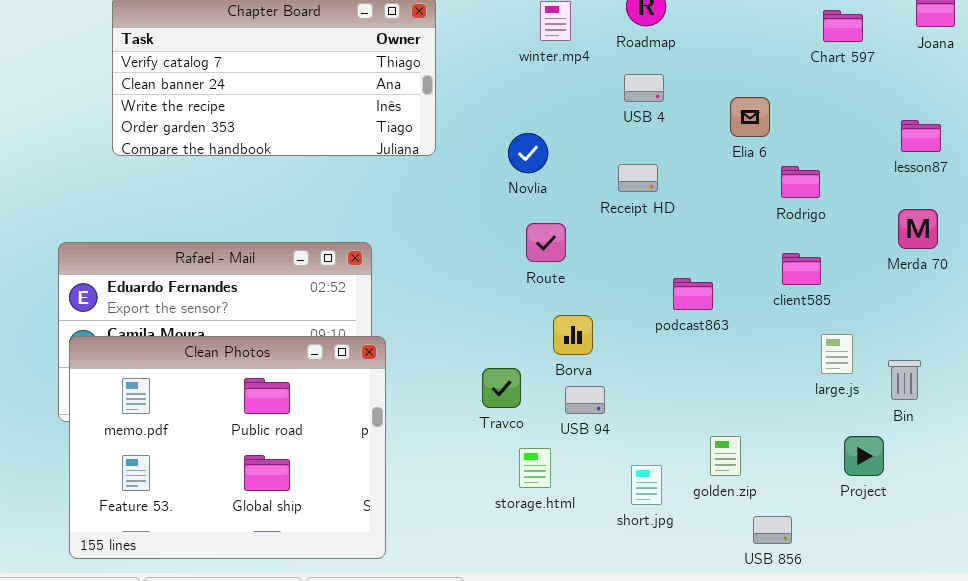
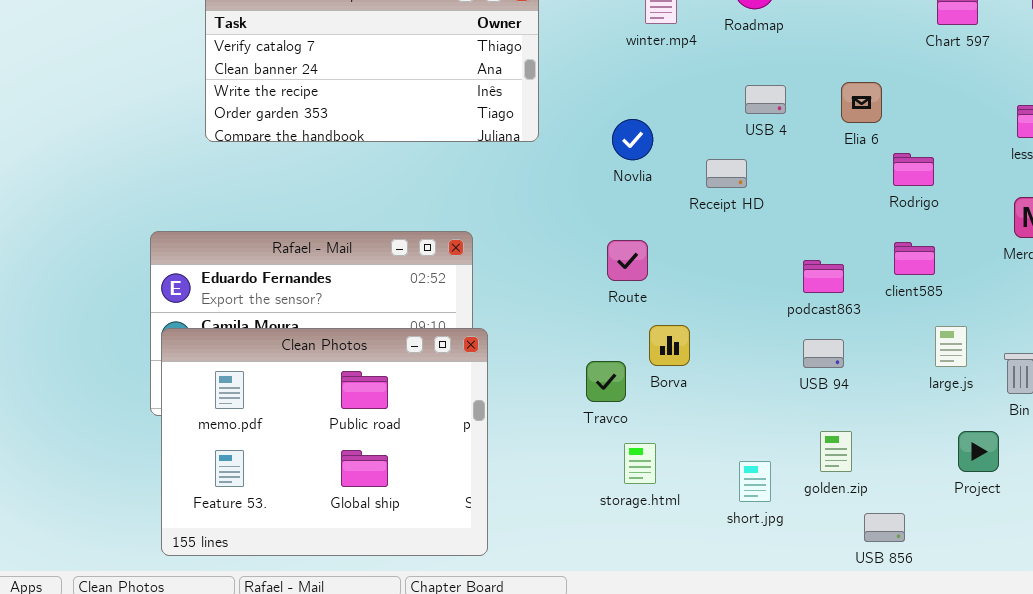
USB 4: [624,74,664,102] -> [745,85,786,114], moved
Receipt HD: [618,164,658,192] -> [706,159,747,188], moved
Route: [526,223,566,262] -> [607,240,648,281], moved
podcast863: [673,278,713,310] -> [803,260,844,293], moved
Borva: [553,315,593,355] -> [649,325,690,366], moved
USB 94: [565,386,605,414] -> [803,339,844,368], moved

